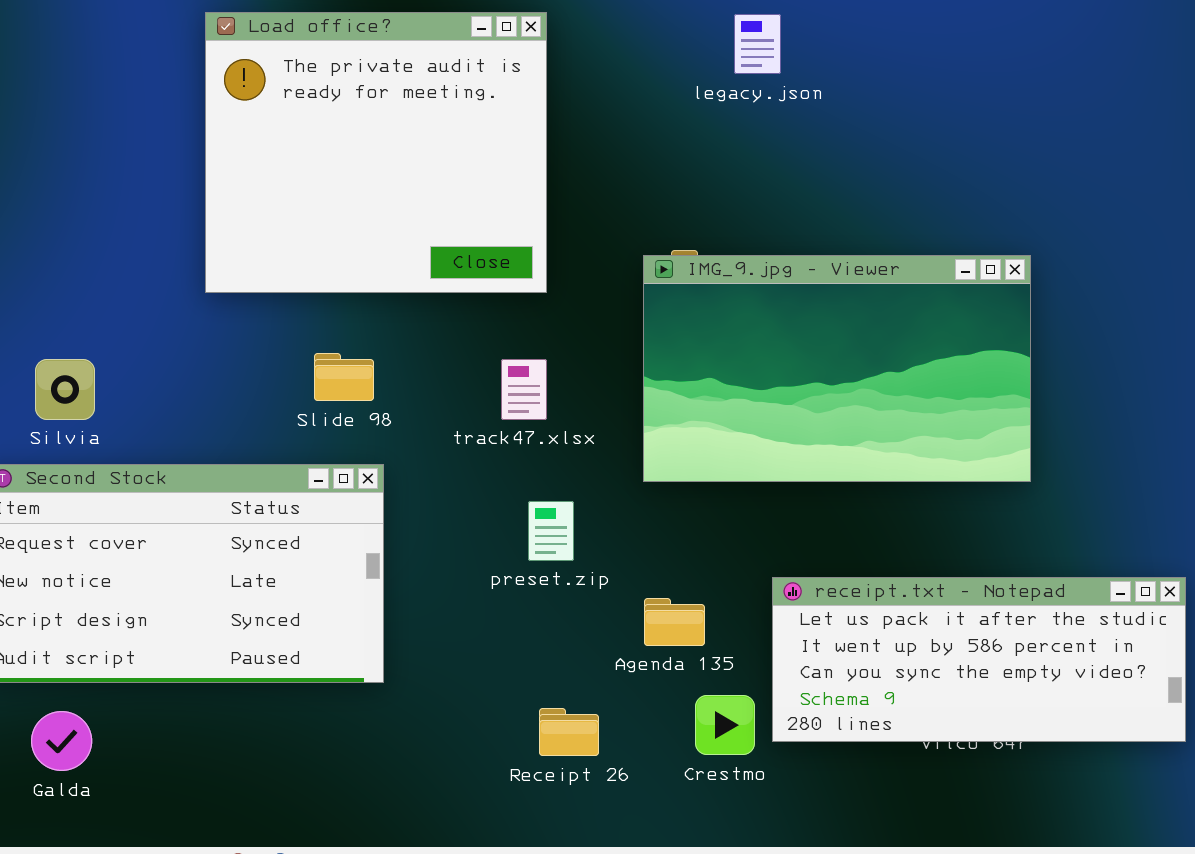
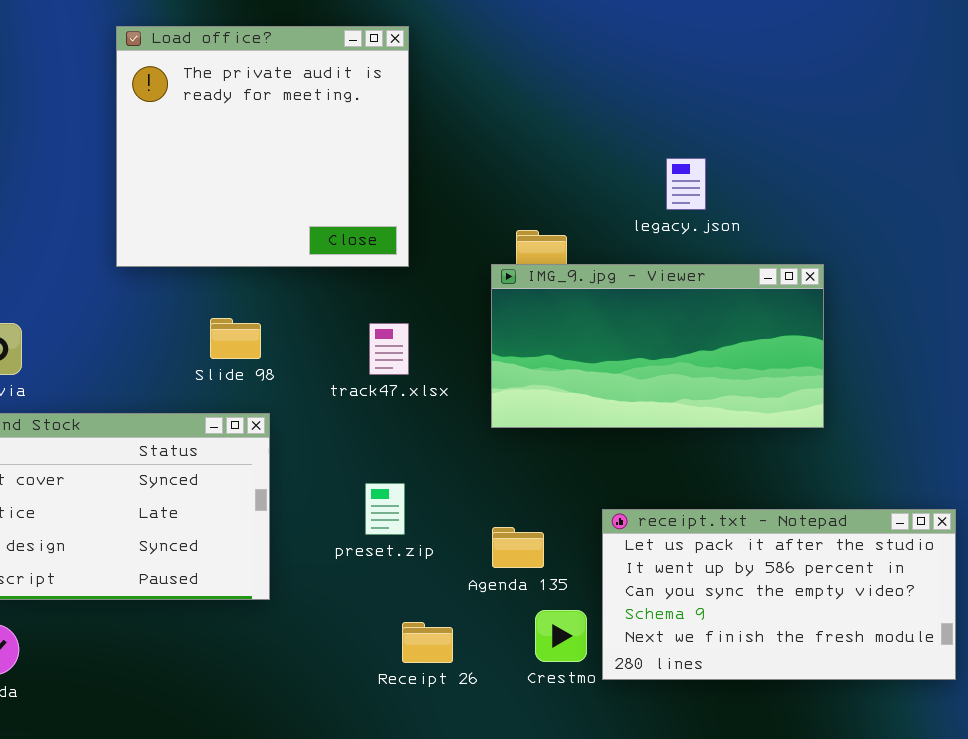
legacy.json: [734,14,781,74] -> [666,158,706,210], moved
IMG_9.jpg - Viewer: [643,255,1031,482] -> [491,264,824,428], resized
preset.zip: [528,501,574,561] -> [365,483,405,535], moved
receipt.txt - Notepad: [772,577,1186,742] -> [602,509,956,680], resized

